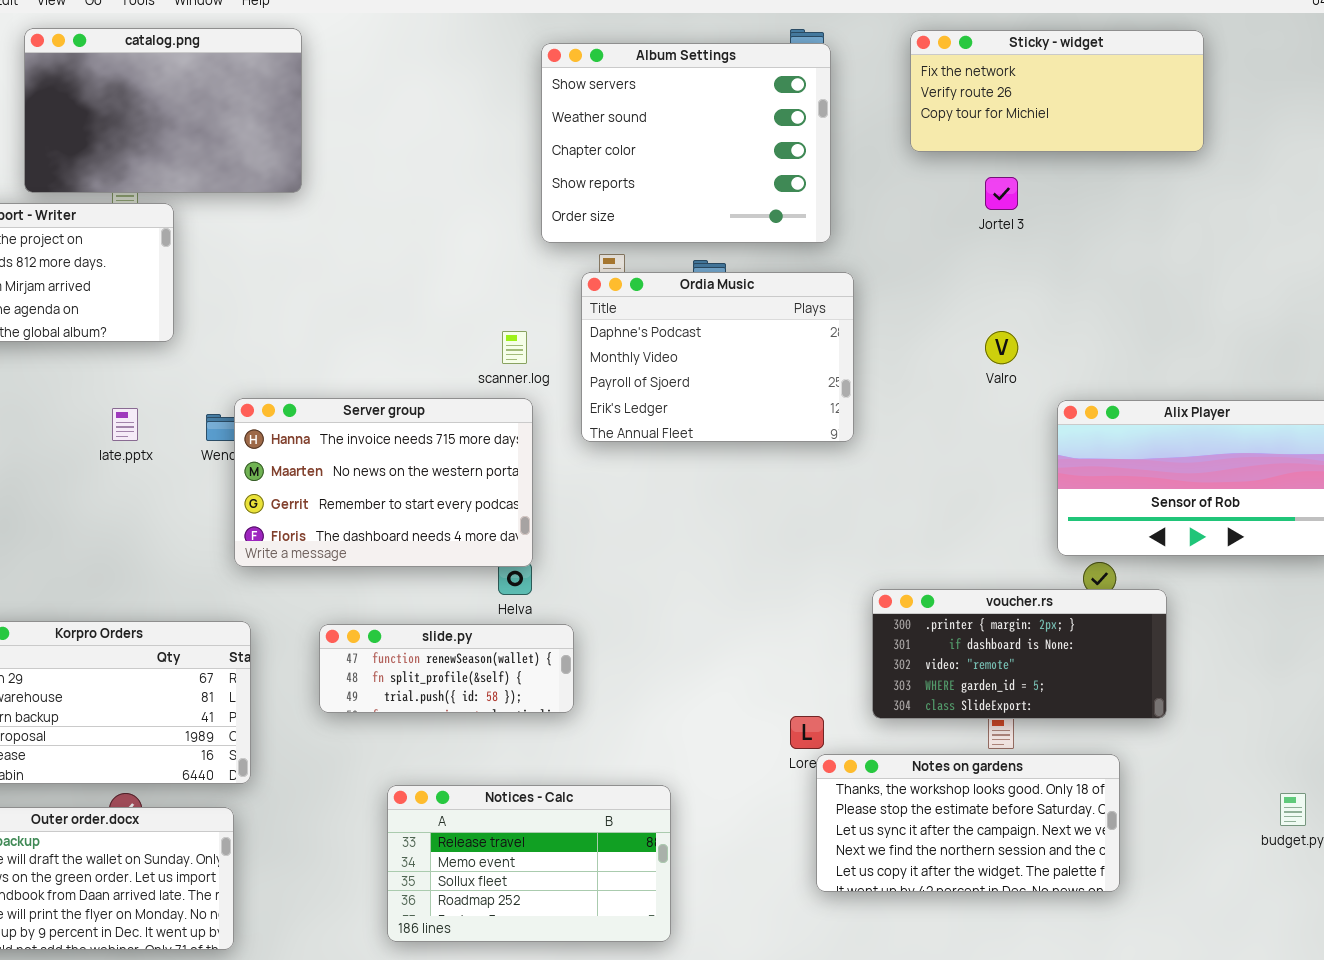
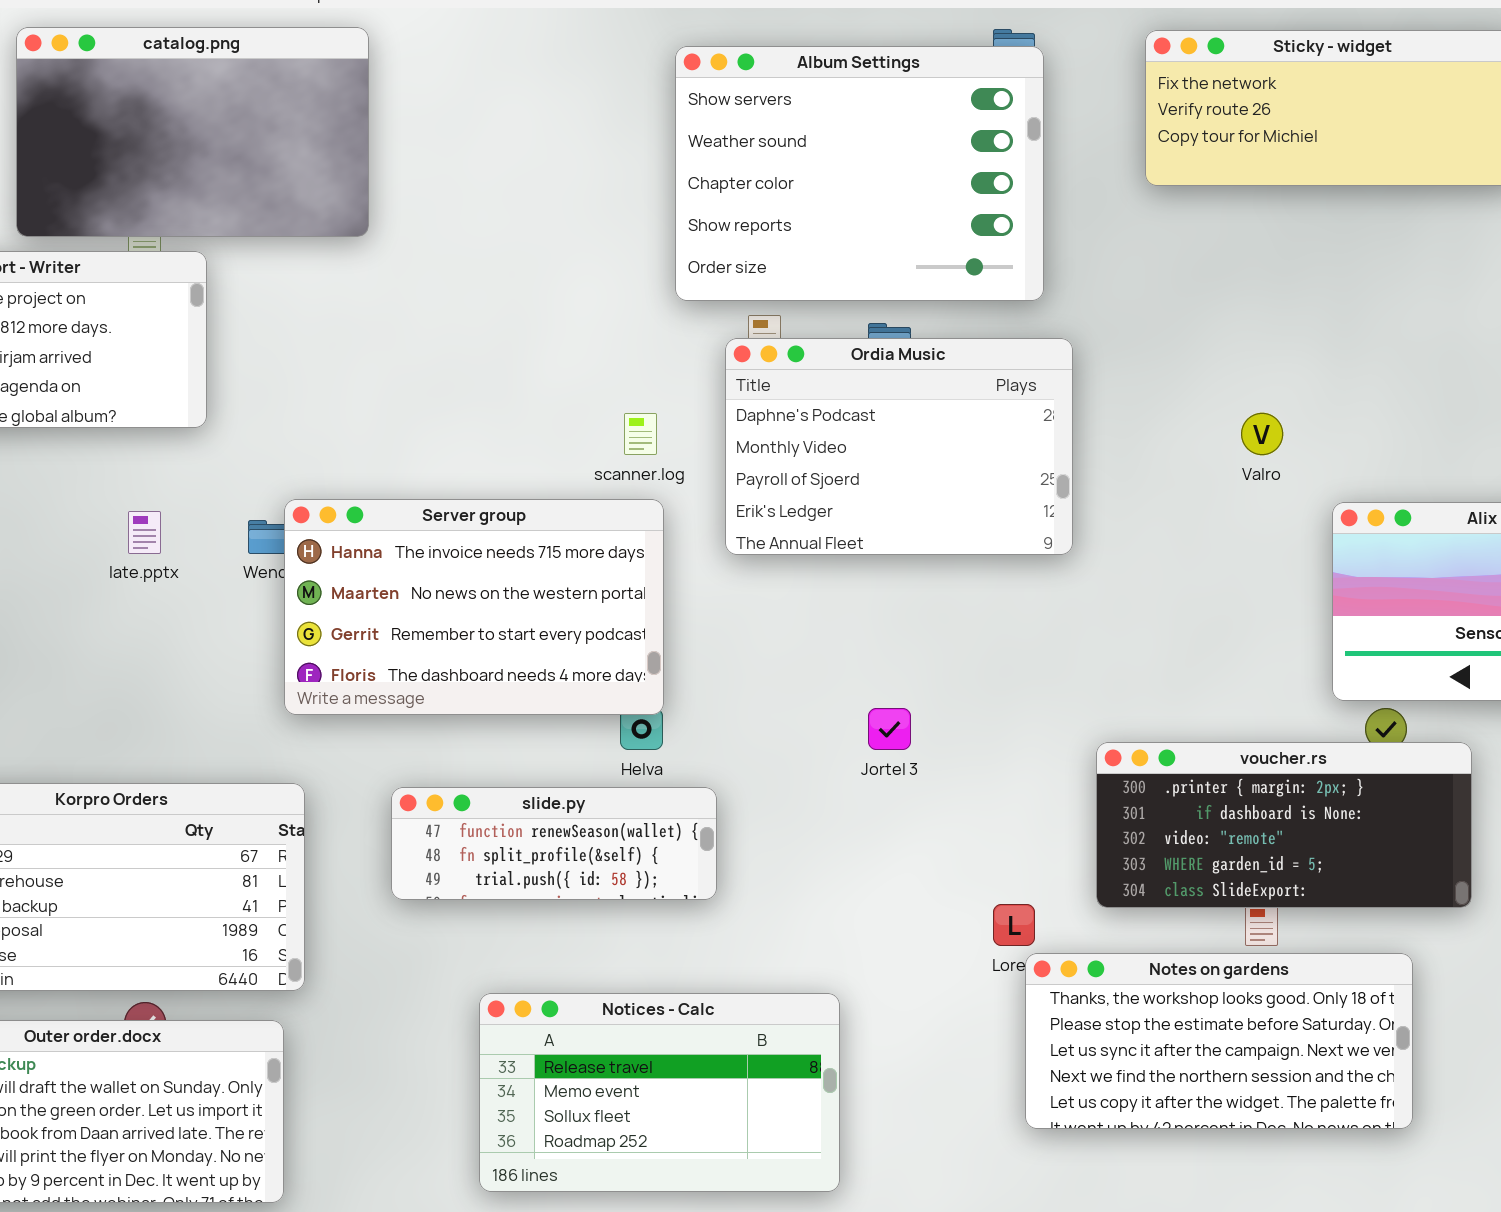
Jortel 3: [985,177,1018,210] -> [868,708,911,750], moved

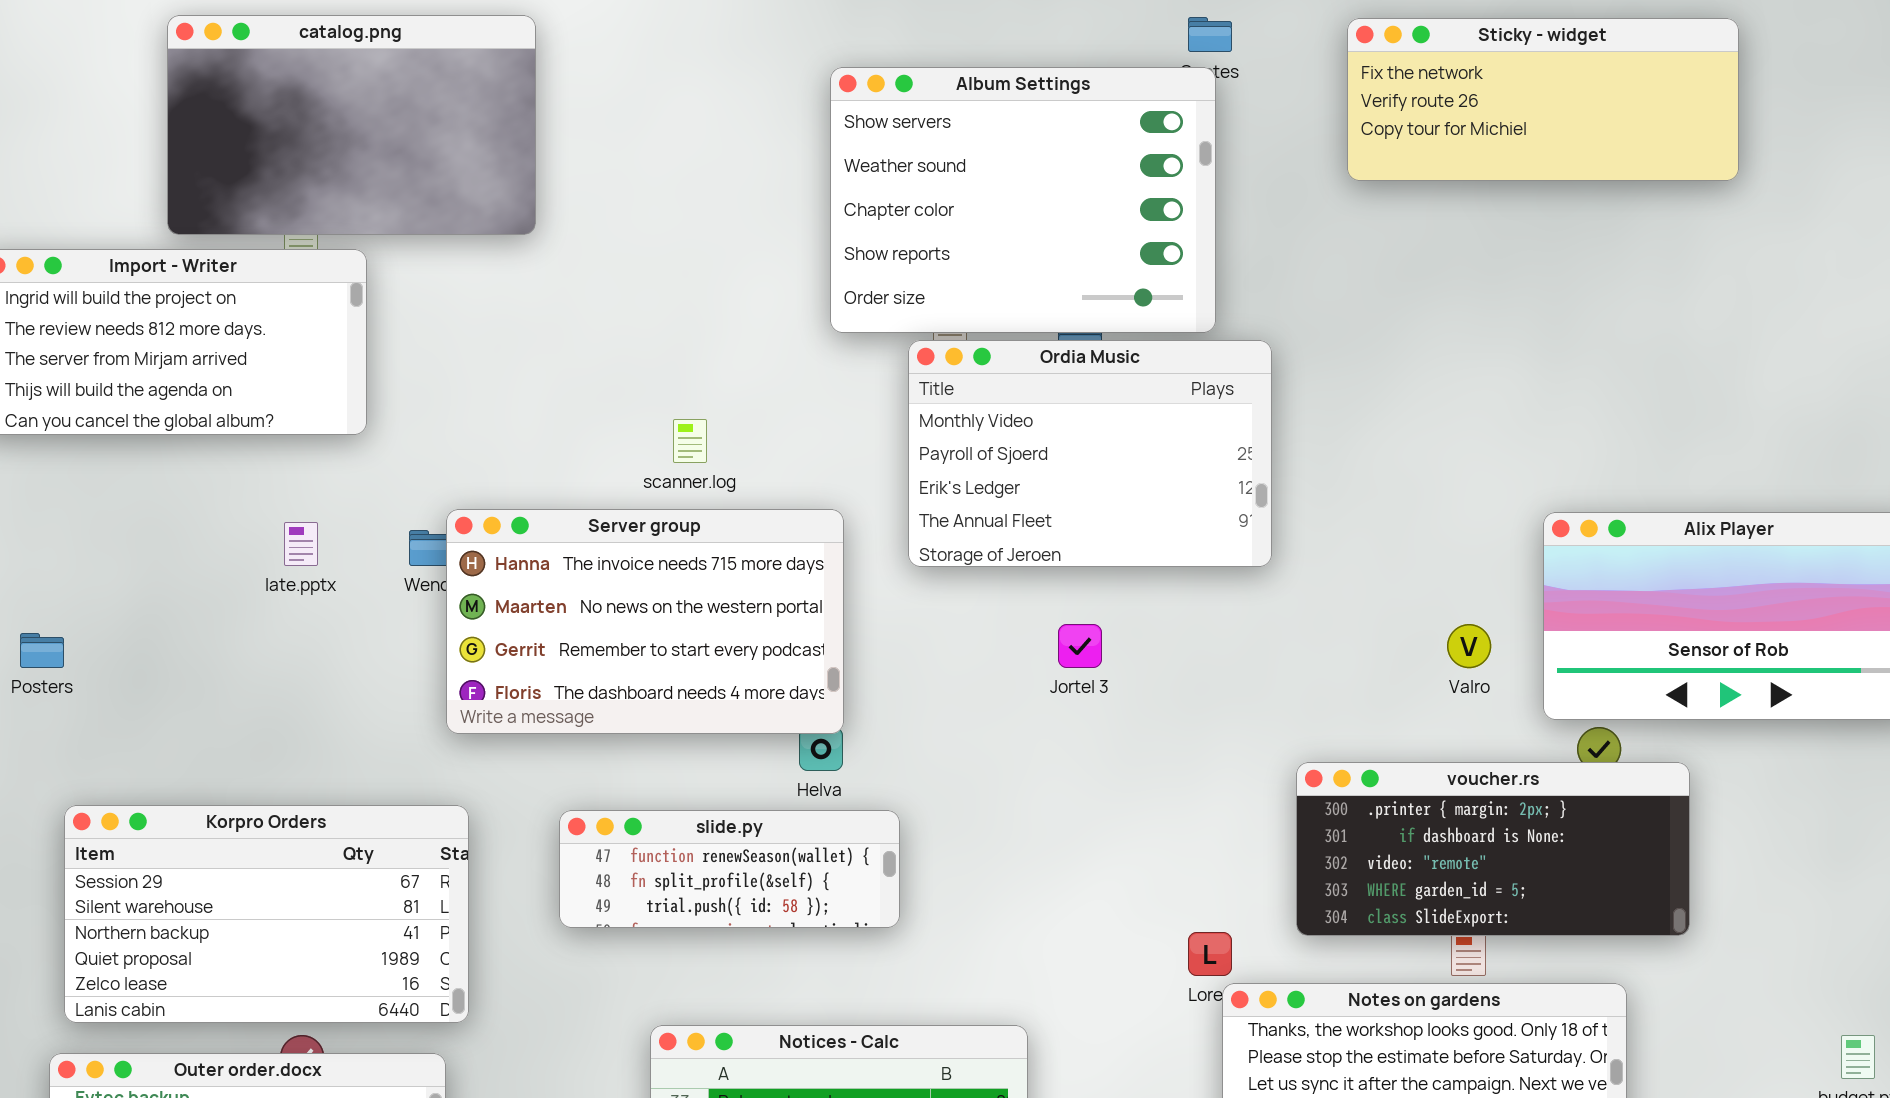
Album Settings: [675,46,1044,301] -> [830,67,1216,333], moved
Ordia Music: [725,338,1073,555] -> [908,340,1272,567], scrolled down 1 row
scanner.log: [624,413,657,455] -> [673,419,707,463], moved
Valro: [1241,413,1283,455] -> [1447,624,1491,668], moved
Jortel 3: [868,708,911,750] -> [1058,624,1102,668], moved

